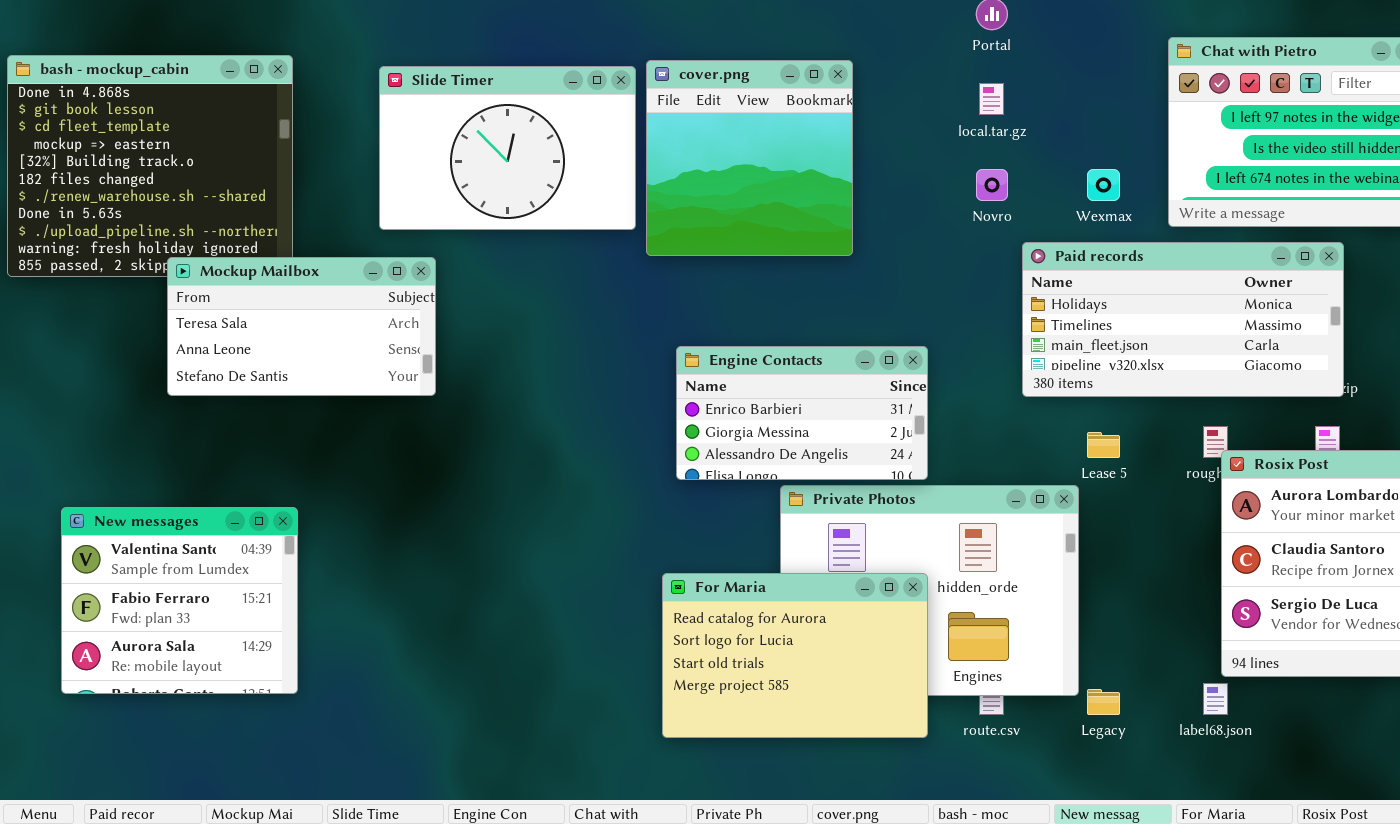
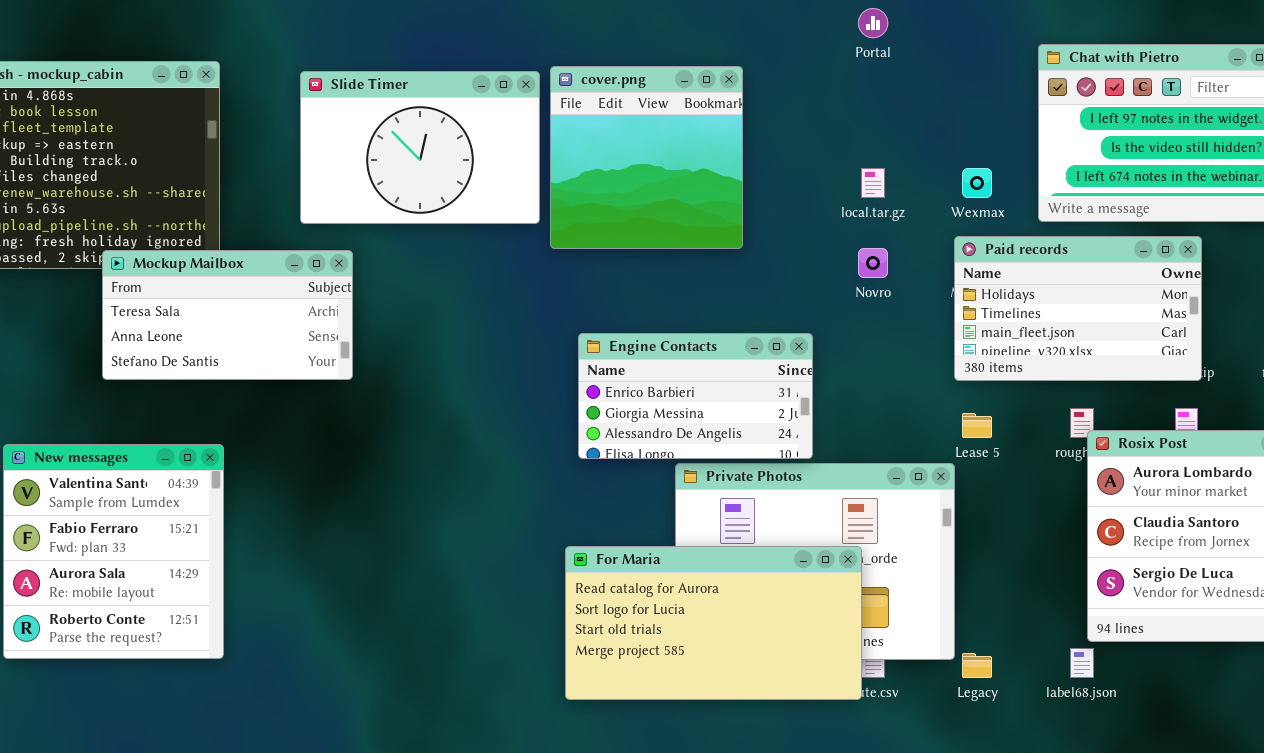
local.tar.gz: [979,83,1004,115] -> [861,168,885,198], moved
Novro: [976,169,1008,201] -> [858,248,888,278], moved
Paid records: [1022,242,1344,397] -> [954,236,1202,381], resized
New messages: [61,507,298,694] -> [3,444,224,659], resized
For Maria: [662,573,928,738] -> [565,546,862,700], resized

